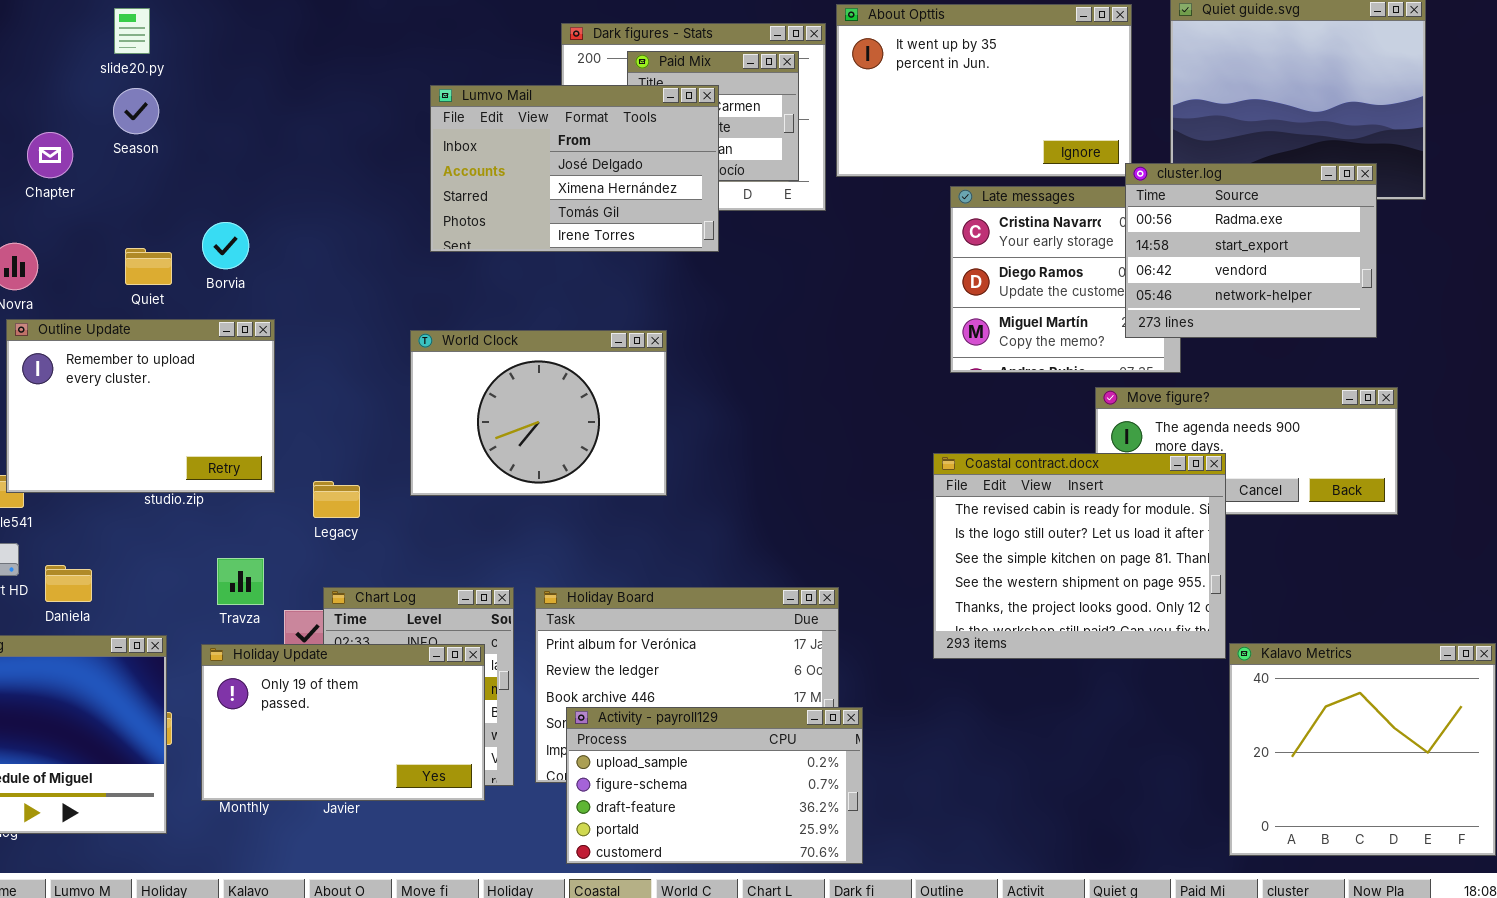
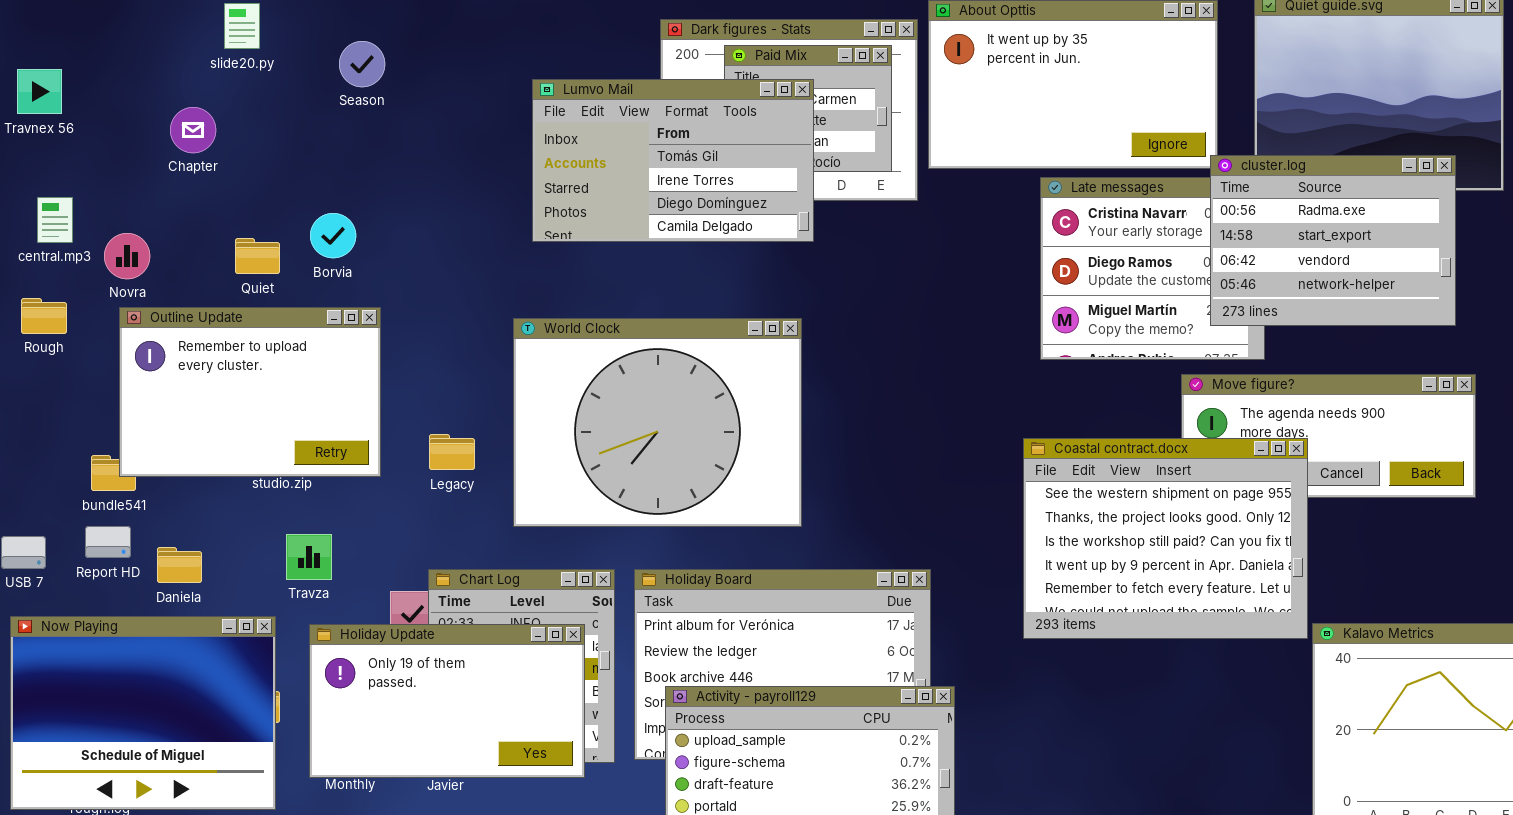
Lumvo Mail: [430,85,719,252] -> [532,79,814,242], scrolled down 2 rows
Season: [113,88,159,134] -> [339,41,385,87], moved
Chapter: [27,132,73,178] -> [170,107,216,153], moved
World Clock: [410,330,667,496] -> [513,318,802,527], resized
Coastal contract.docx: [933,453,1226,659] -> [1023,438,1308,639], scrolled down 3 rows
Legacy: [313,481,360,518] -> [429,434,475,470], moved
Travza: [217,558,264,605] -> [286,534,332,580], moved

